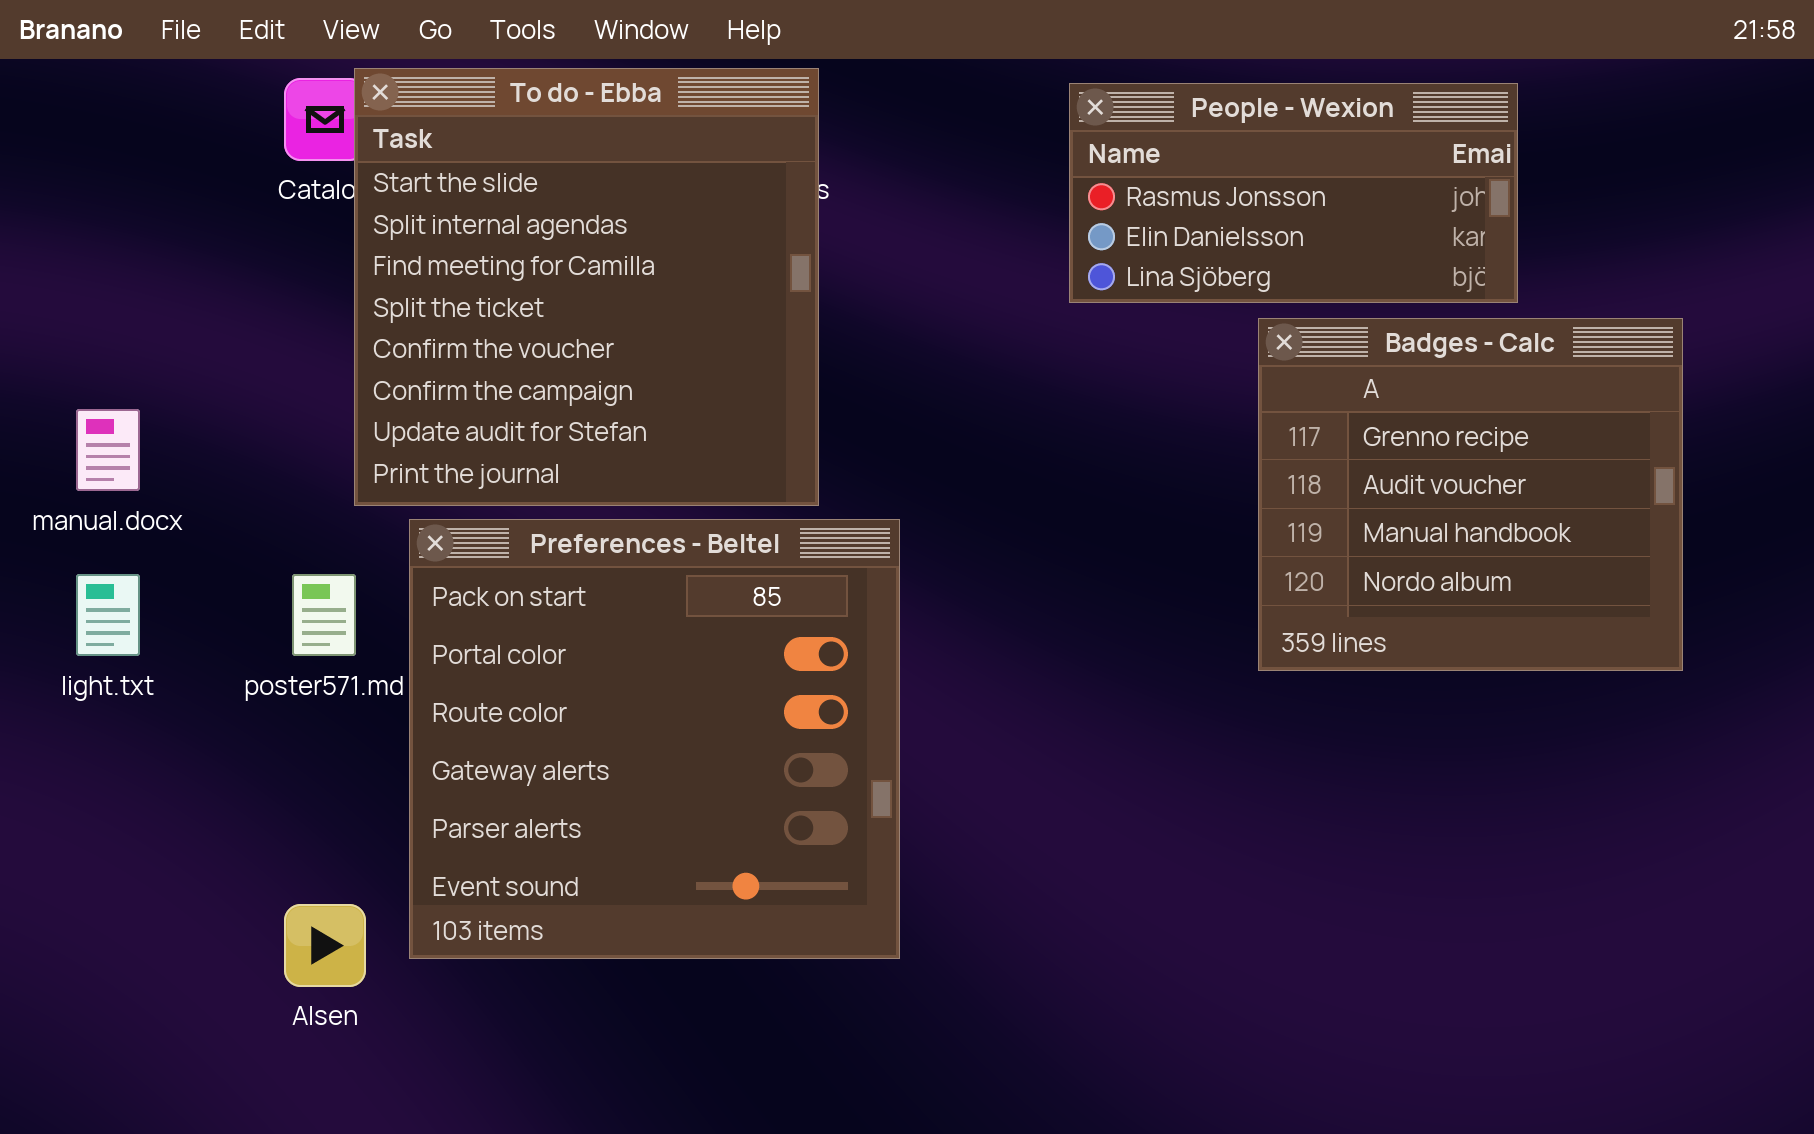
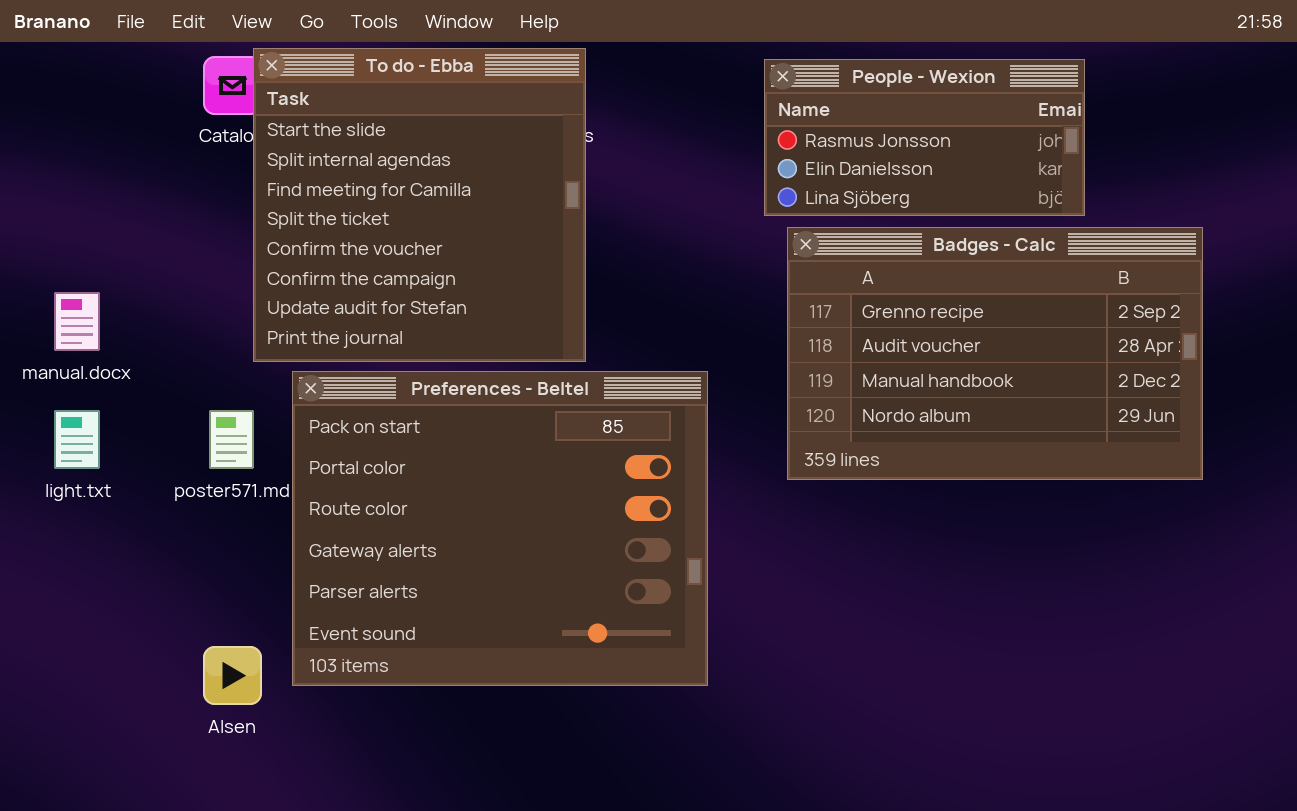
Badges - Calc: [1258,318,1683,671] -> [787,227,1203,480], resized
Preferences - Beltel: [409,519,900,959] -> [292,371,708,686], resized

